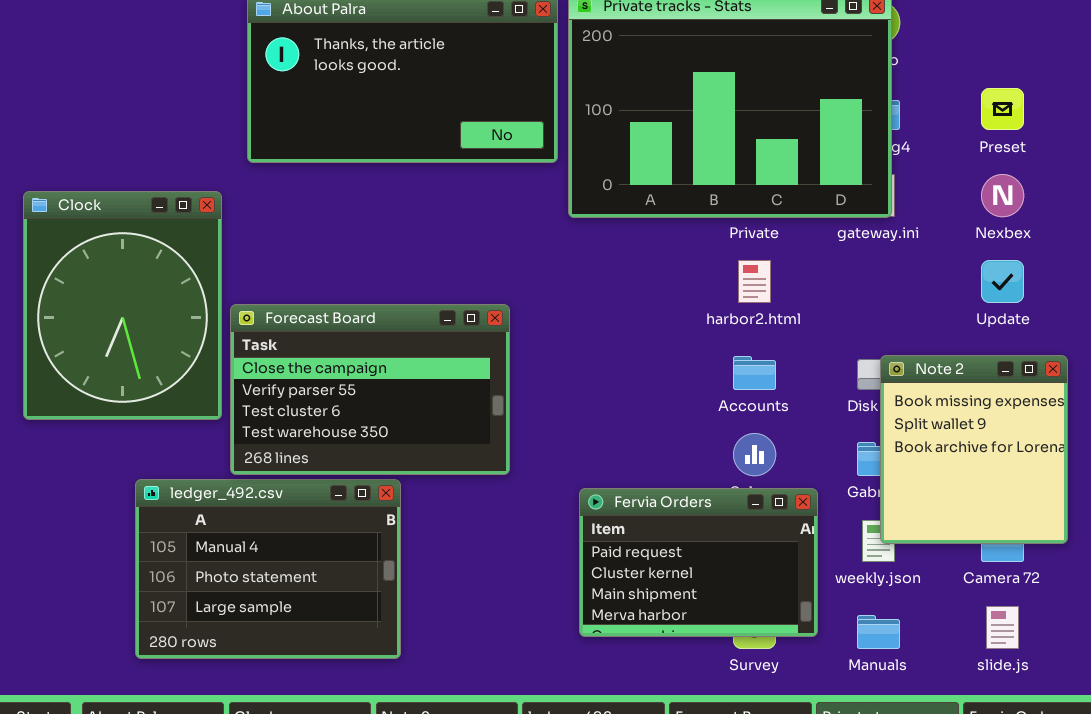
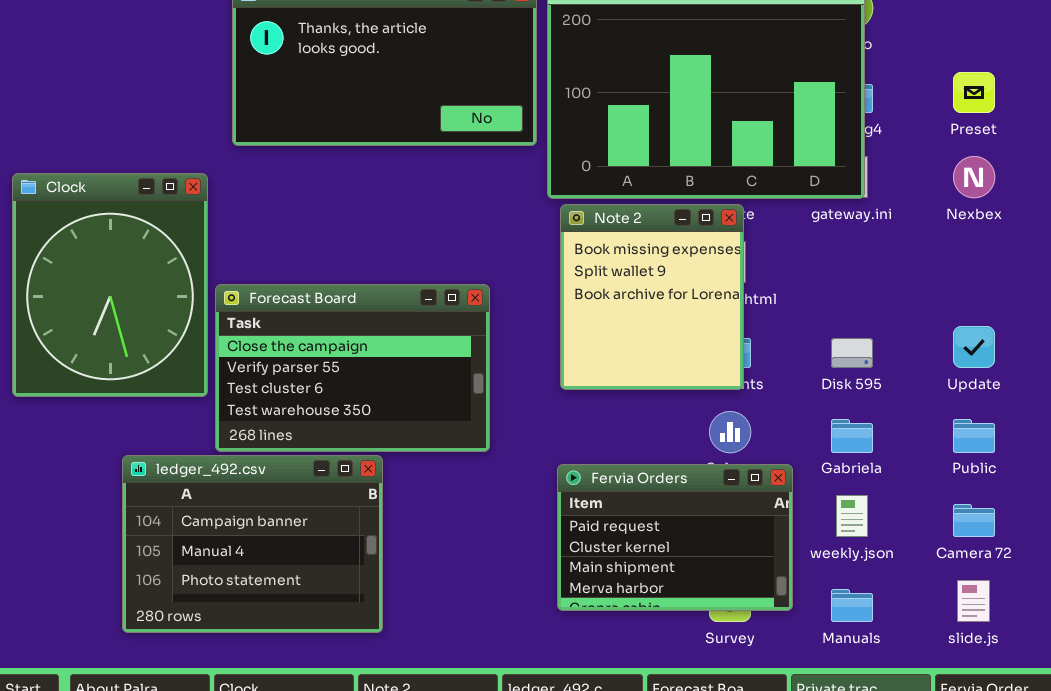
Update: [981,260,1024,303] -> [953,326,995,368], moved
Note 2: [880,355,1068,544] -> [560,204,744,390], moved
ledger_492.csv: [135,479,401,659] -> [122,455,383,633], scrolled up 1 row

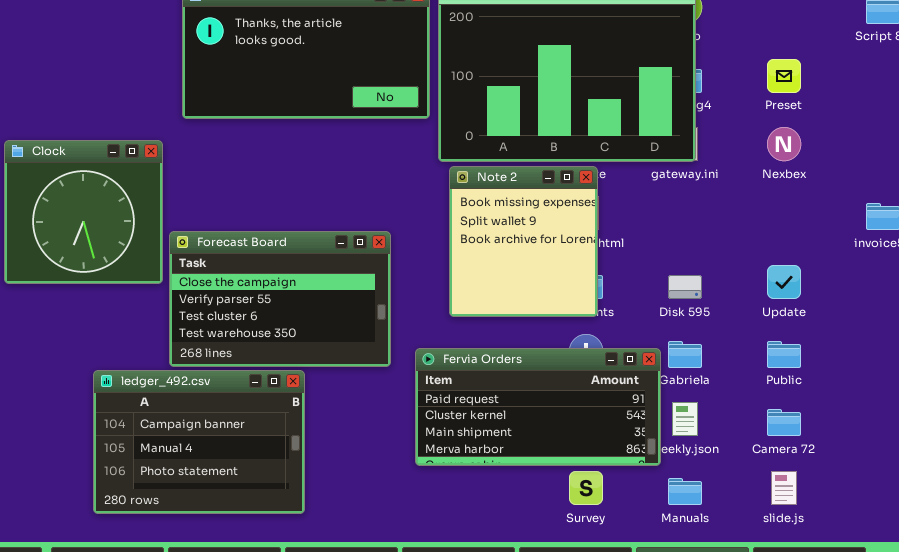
Clock: [12,173,208,397] -> [4,140,163,284], resized
Fervia Orders: [557,464,793,611] -> [415,348,661,466], moved, resized

